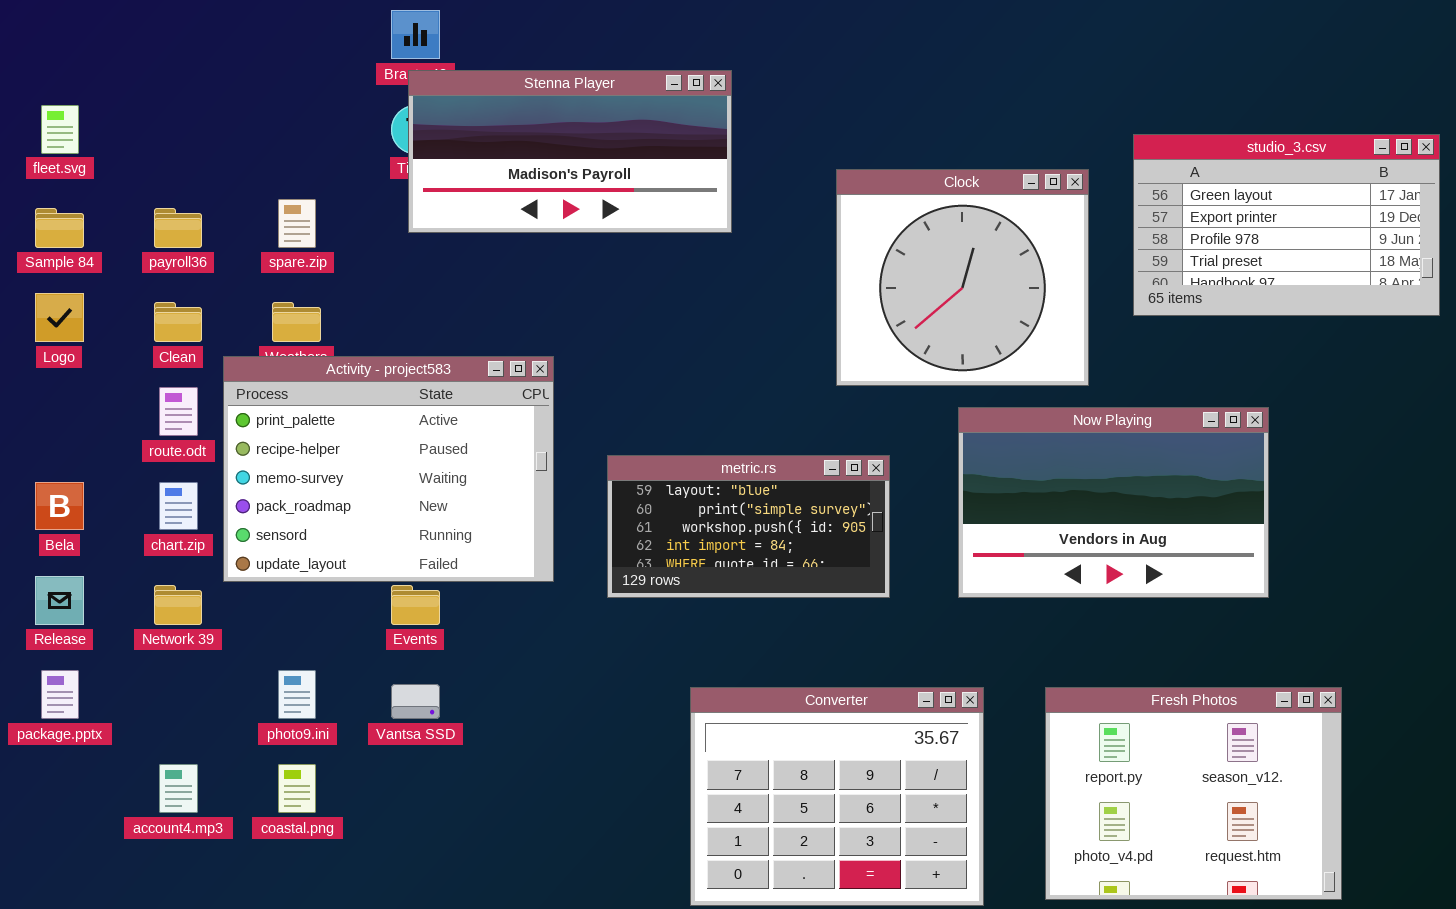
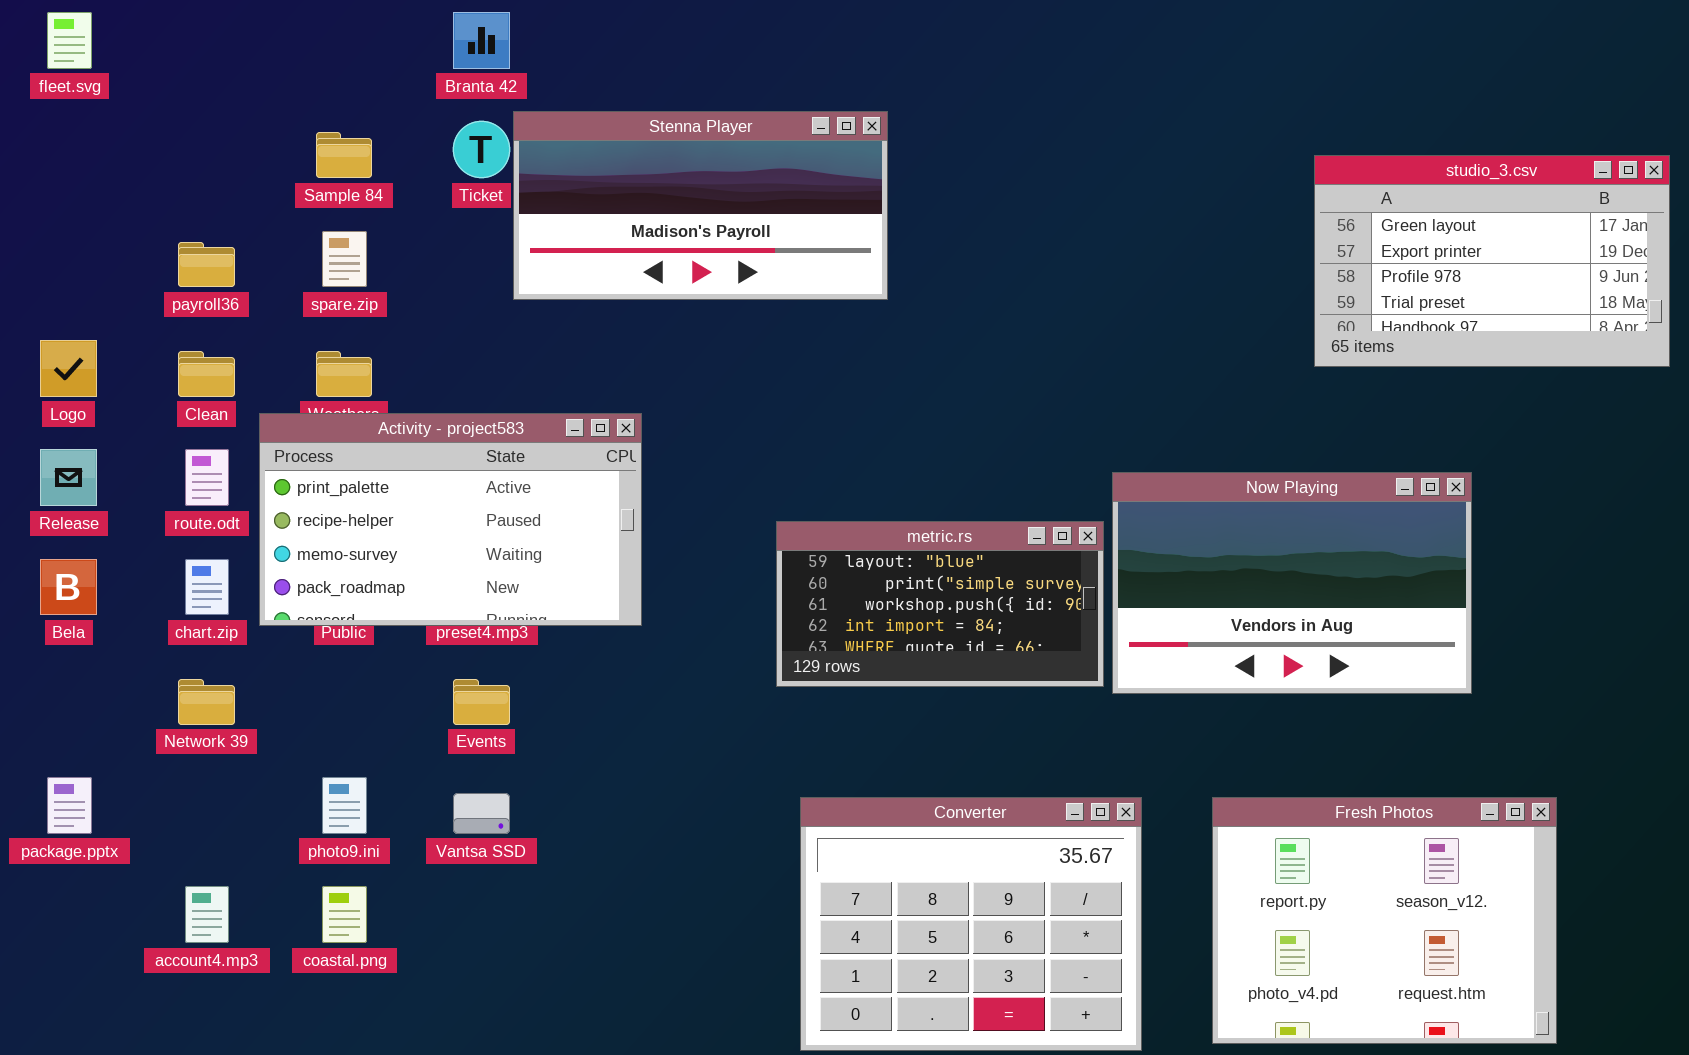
Stenna Player: [408,70,732,233] -> [513,111,888,300], moved
fleet.svg: [41,105,79,154] -> [47,12,92,69], moved
Clock: [836,169,1089,386] -> none, closed
Sample 84: [35,208,84,248] -> [316,132,372,178], moved
Activity - project583: [223,356,554,582] -> [259,413,642,626], resized
metric.rs: [607,455,890,598] -> [776,521,1104,687], moved
Release: [35,576,84,625] -> [40,449,97,506], moved

